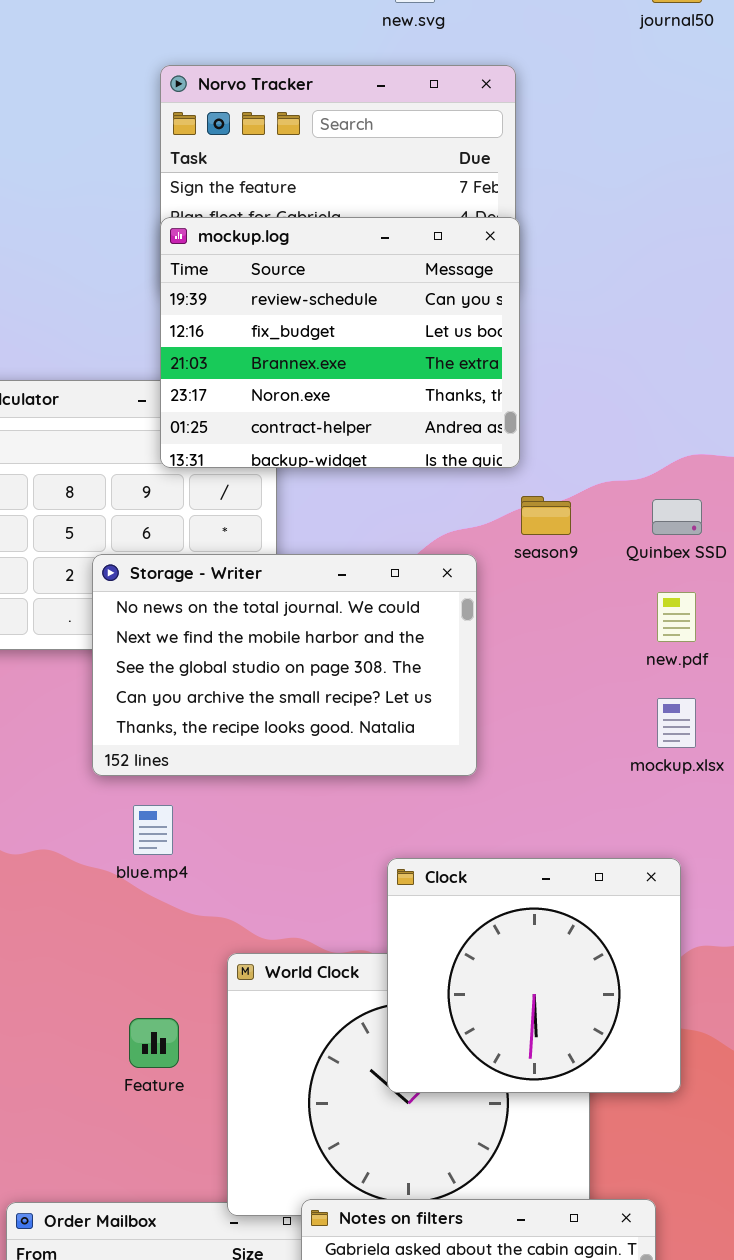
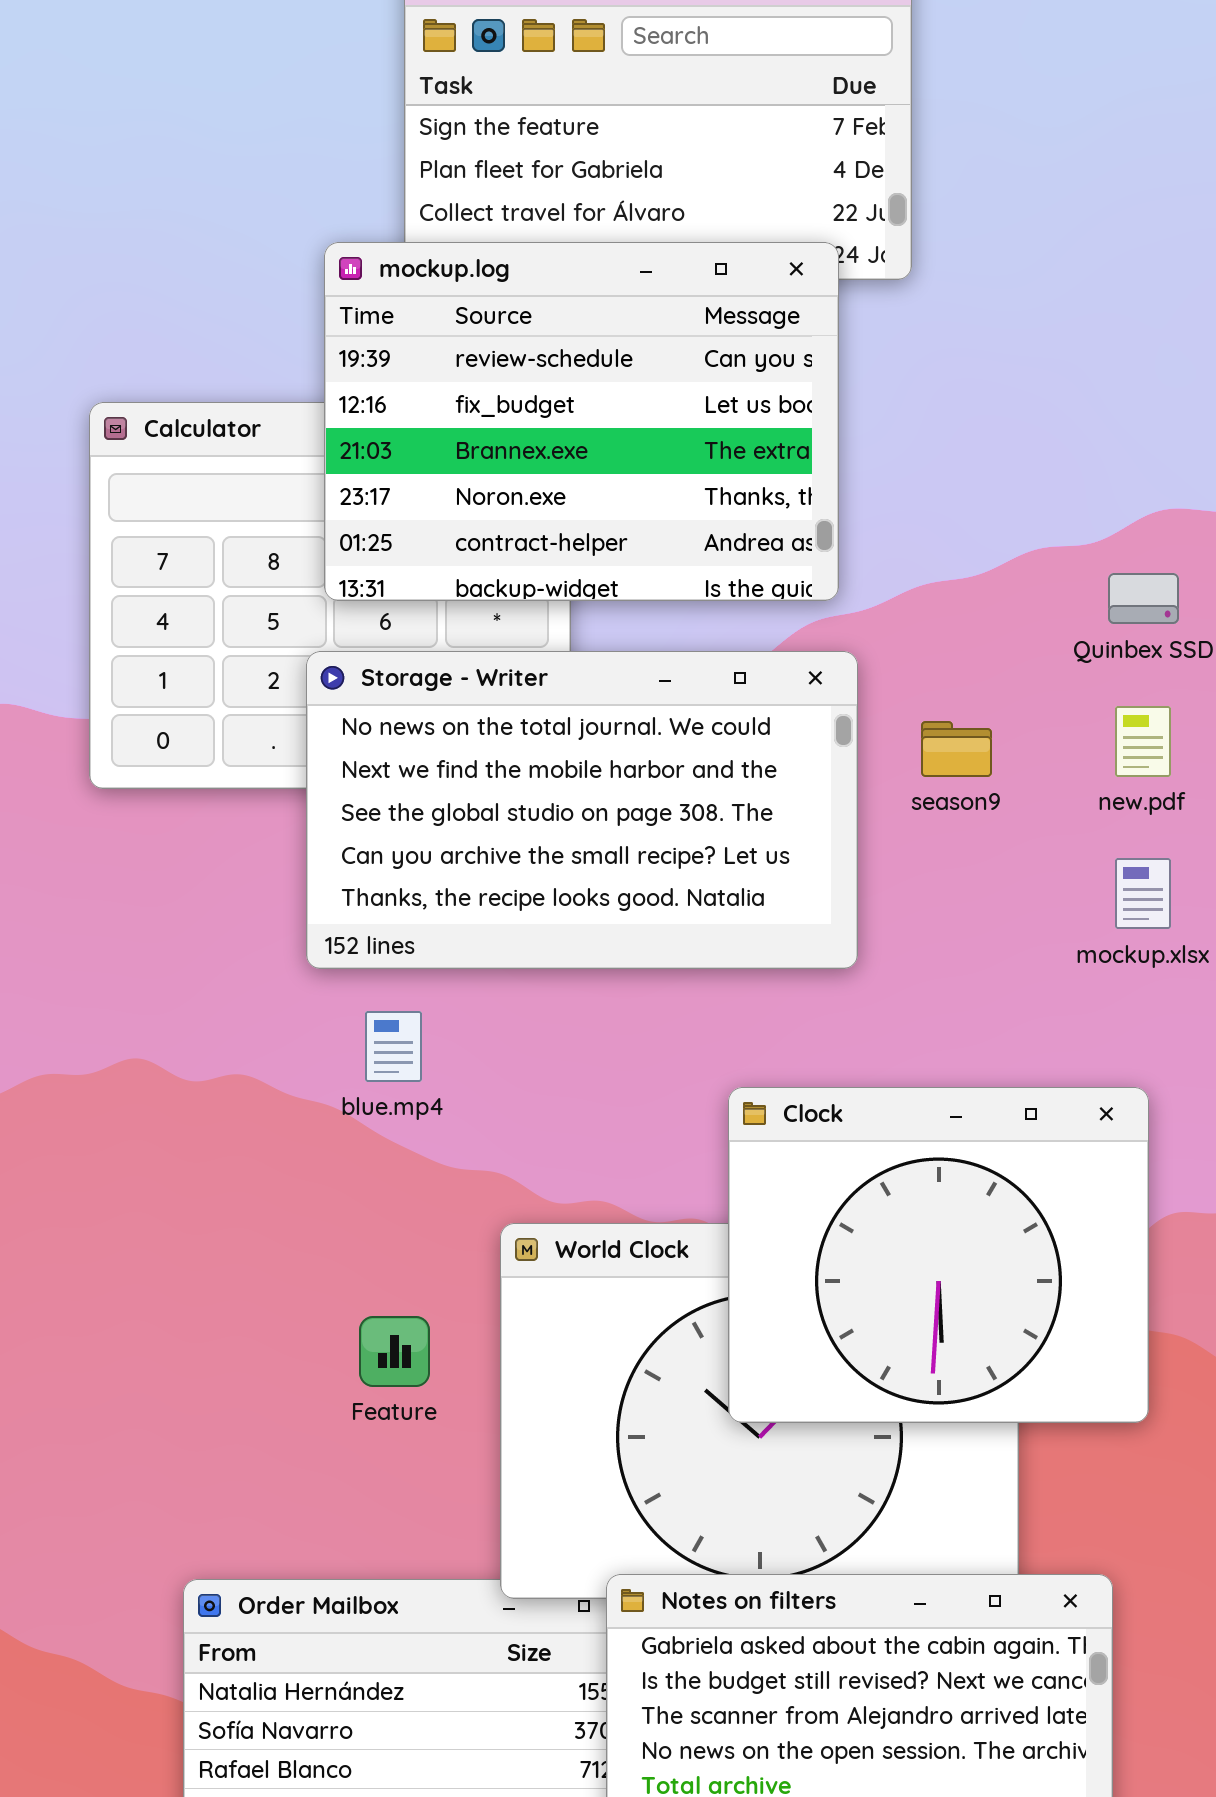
mockup.log: [160,217,520,468] -> [324,242,839,601], moved
season9: [521,496,571,535] -> [921,721,992,777], moved

